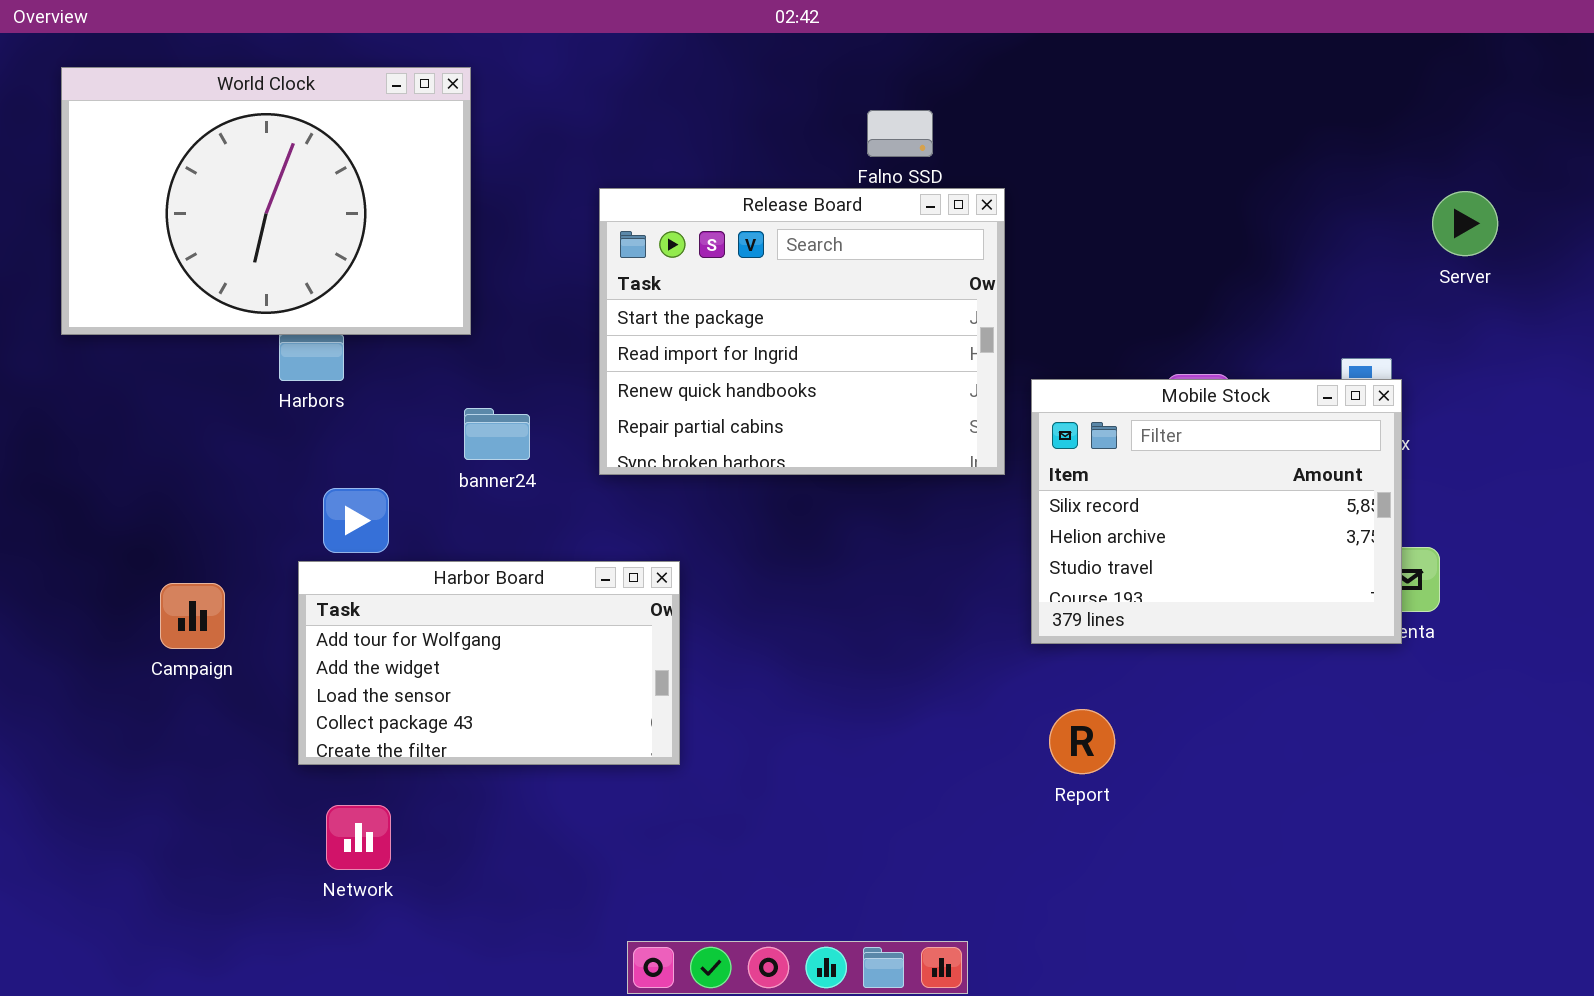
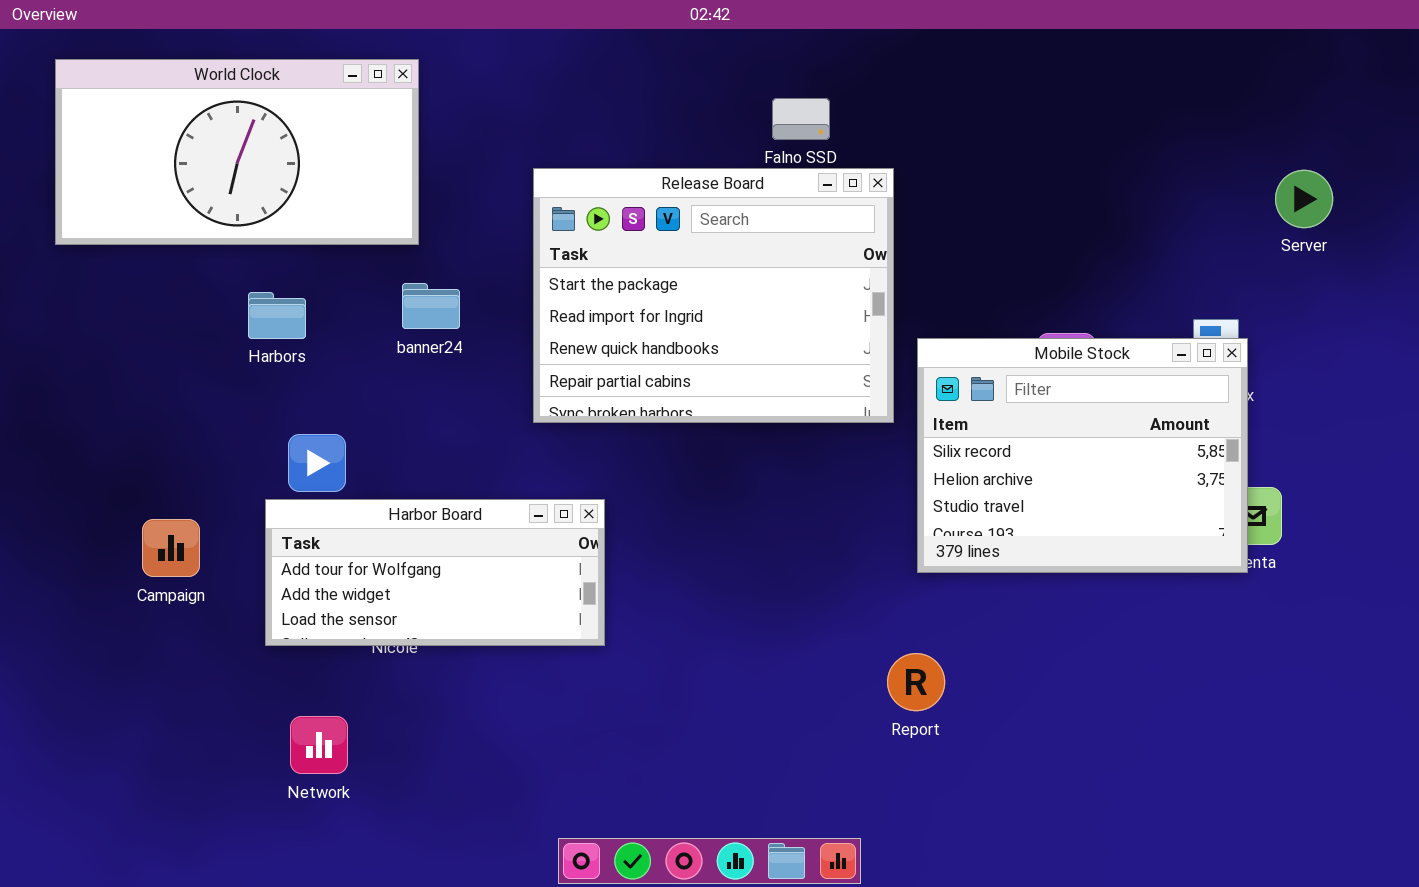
World Clock: [61,67,471,335] -> [55,59,419,245], resized
banner24: [464,408,530,460] -> [402,283,460,329], moved
Harbor Board: [298,561,680,765] -> [265,499,605,646], resized
Report: [1049,709,1115,774] -> [887,653,945,711], moved

